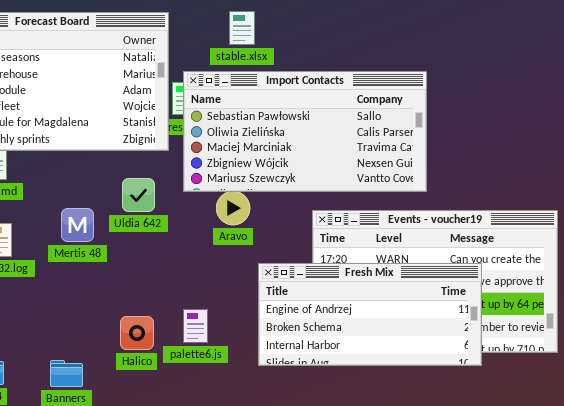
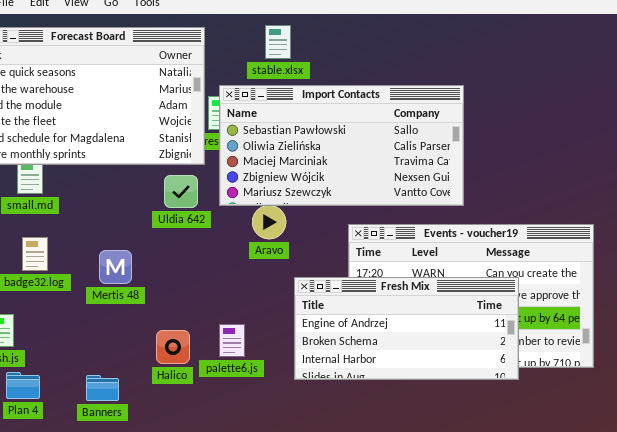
Uldia 642: [122,178,155,212] -> [164,175,198,208], moved
Mertis 48: [61,208,94,242] -> [99,250,132,284], moved

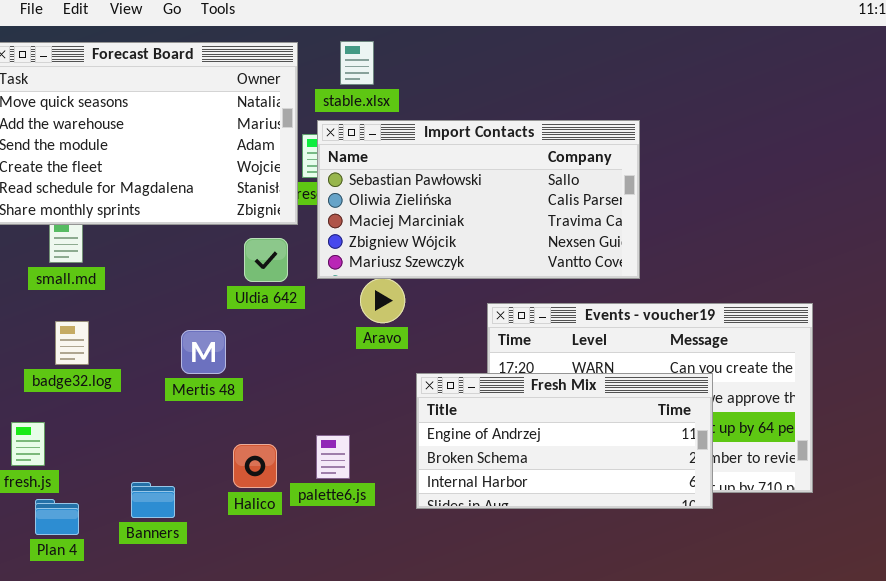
stable.xlsx: [265,25,291,59] -> [340,41,374,85], moved
Mertis 48: [99,250,132,284] -> [181,330,226,374], moved
Banners: [86,375,119,401] -> [131,482,175,518], moved

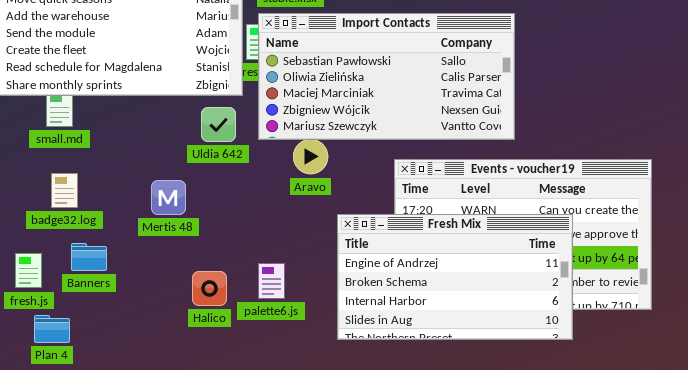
Fresh Mix: [416,373,713,509] -> [337,214,573,340], resized
Banners: [131,482,175,518] -> [71,243,107,271], moved

